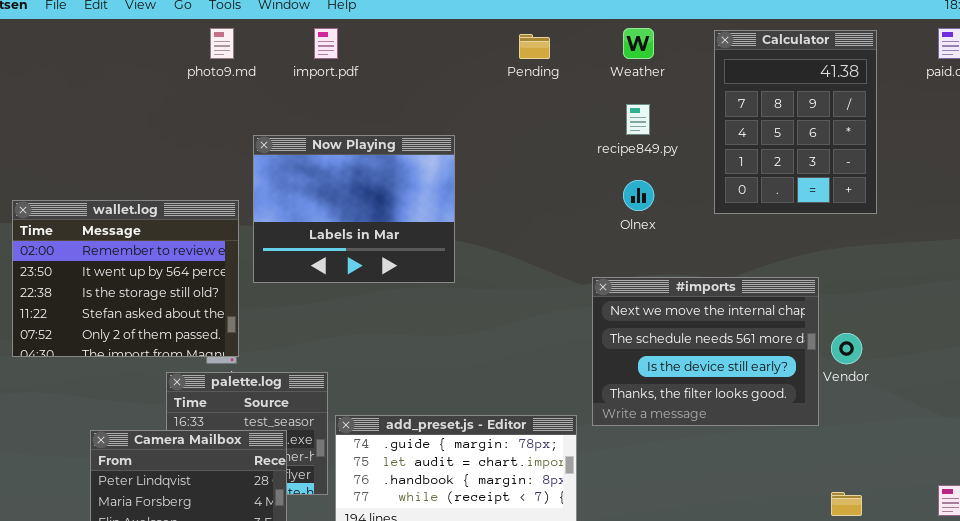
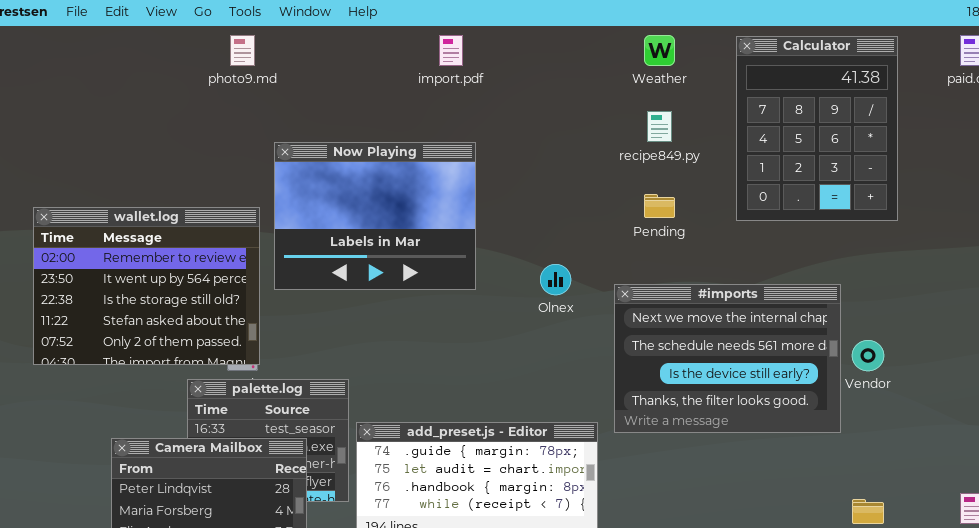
import.pdf: [314,28,338,59] -> [439,35,463,66], moved
Pending: [519,34,550,59] -> [644,194,675,218], moved
Olnex: [623,180,654,211] -> [540,264,571,295], moved

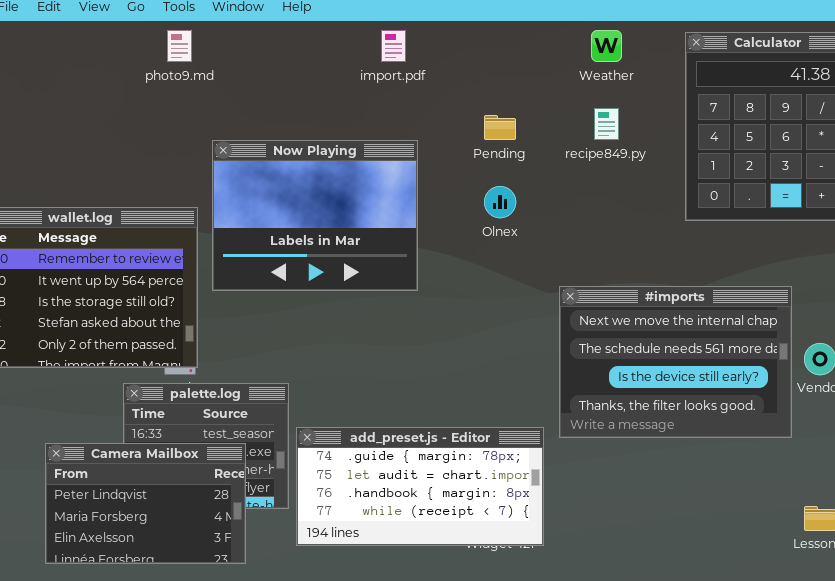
Pending: [644,194,675,218] -> [484,115,516,140], moved
Olnex: [540,264,571,295] -> [484,186,516,218], moved

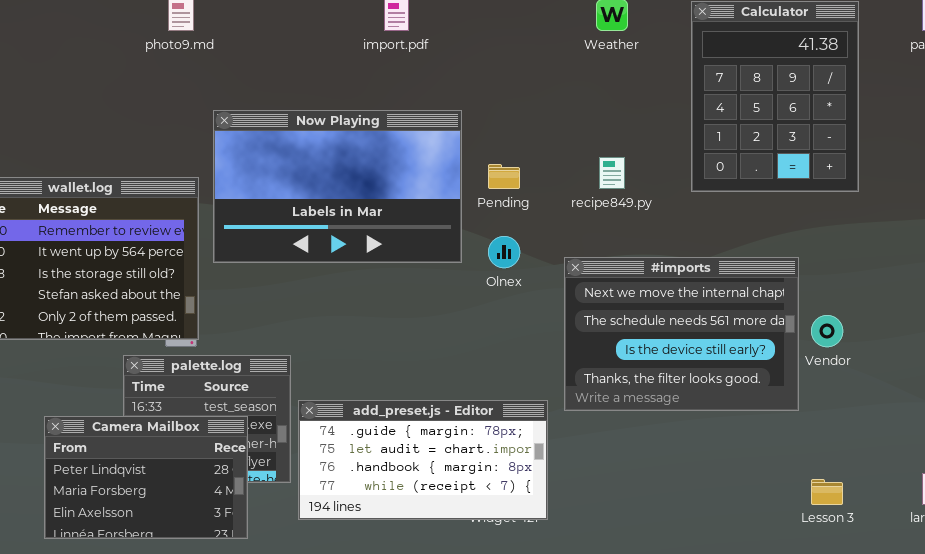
recipe849.py: [594,108,619,140] -> [599,157,625,189], moved
Pending: [484,115,516,140] -> [488,164,520,189], moved
Now Playing: [212,140,418,291] -> [213,110,462,263], resized
Olnex: [484,186,516,218] -> [488,236,520,268], moved

